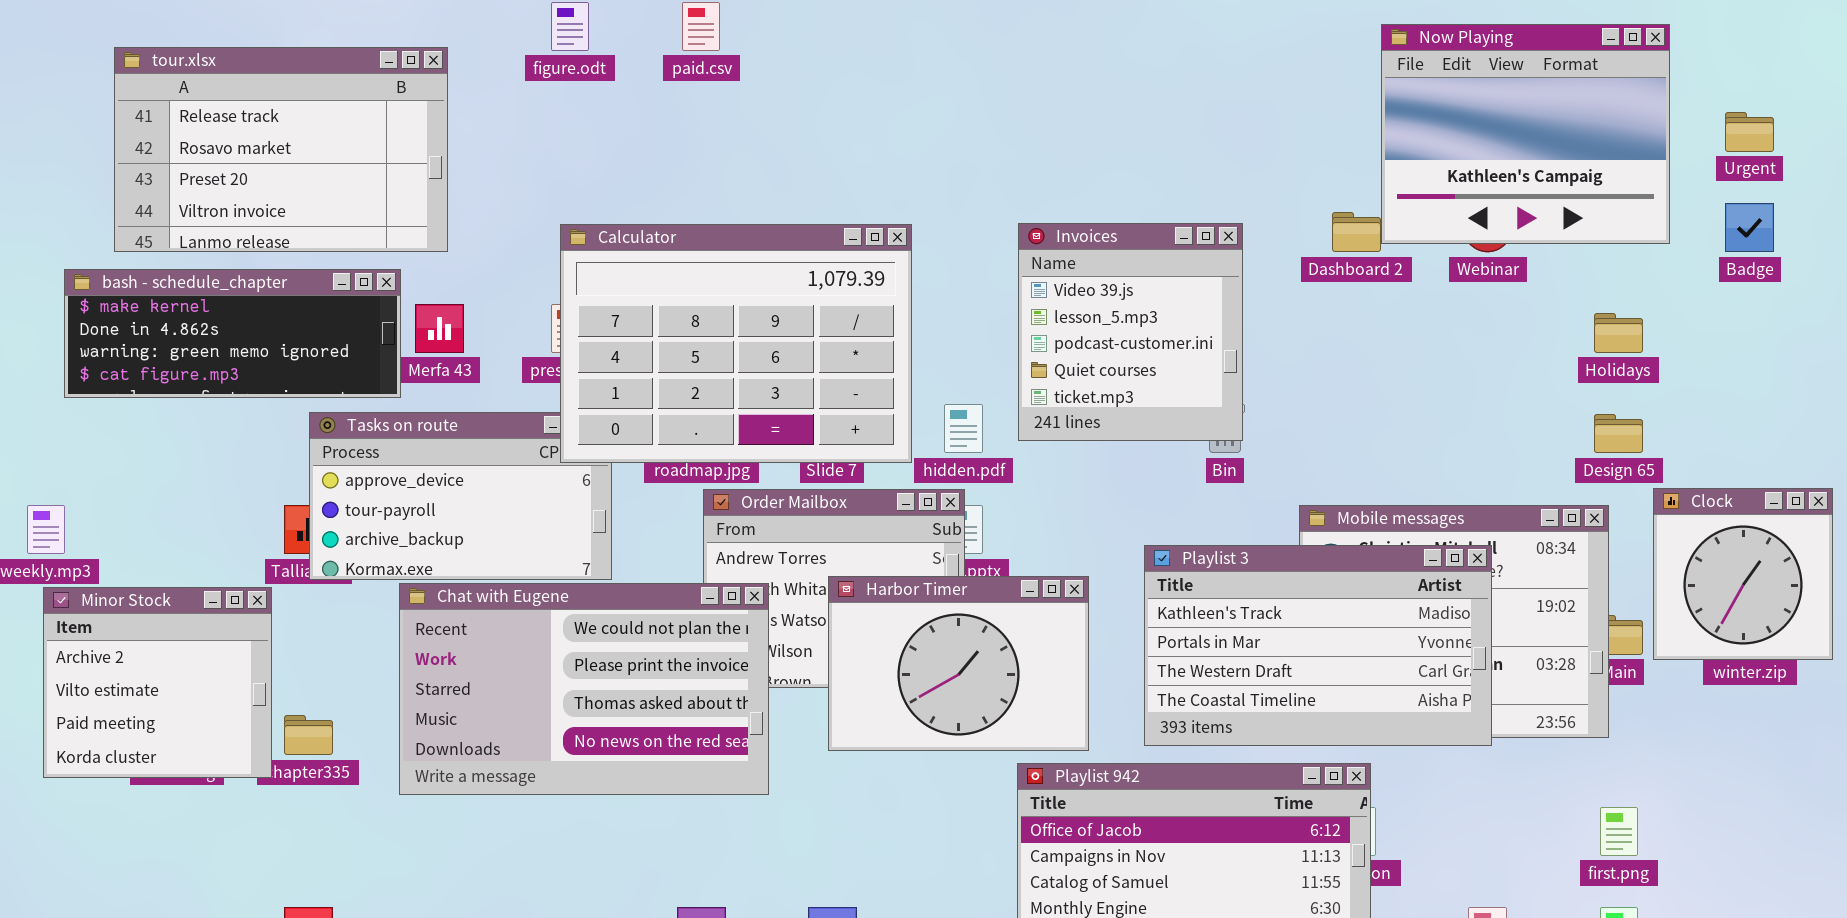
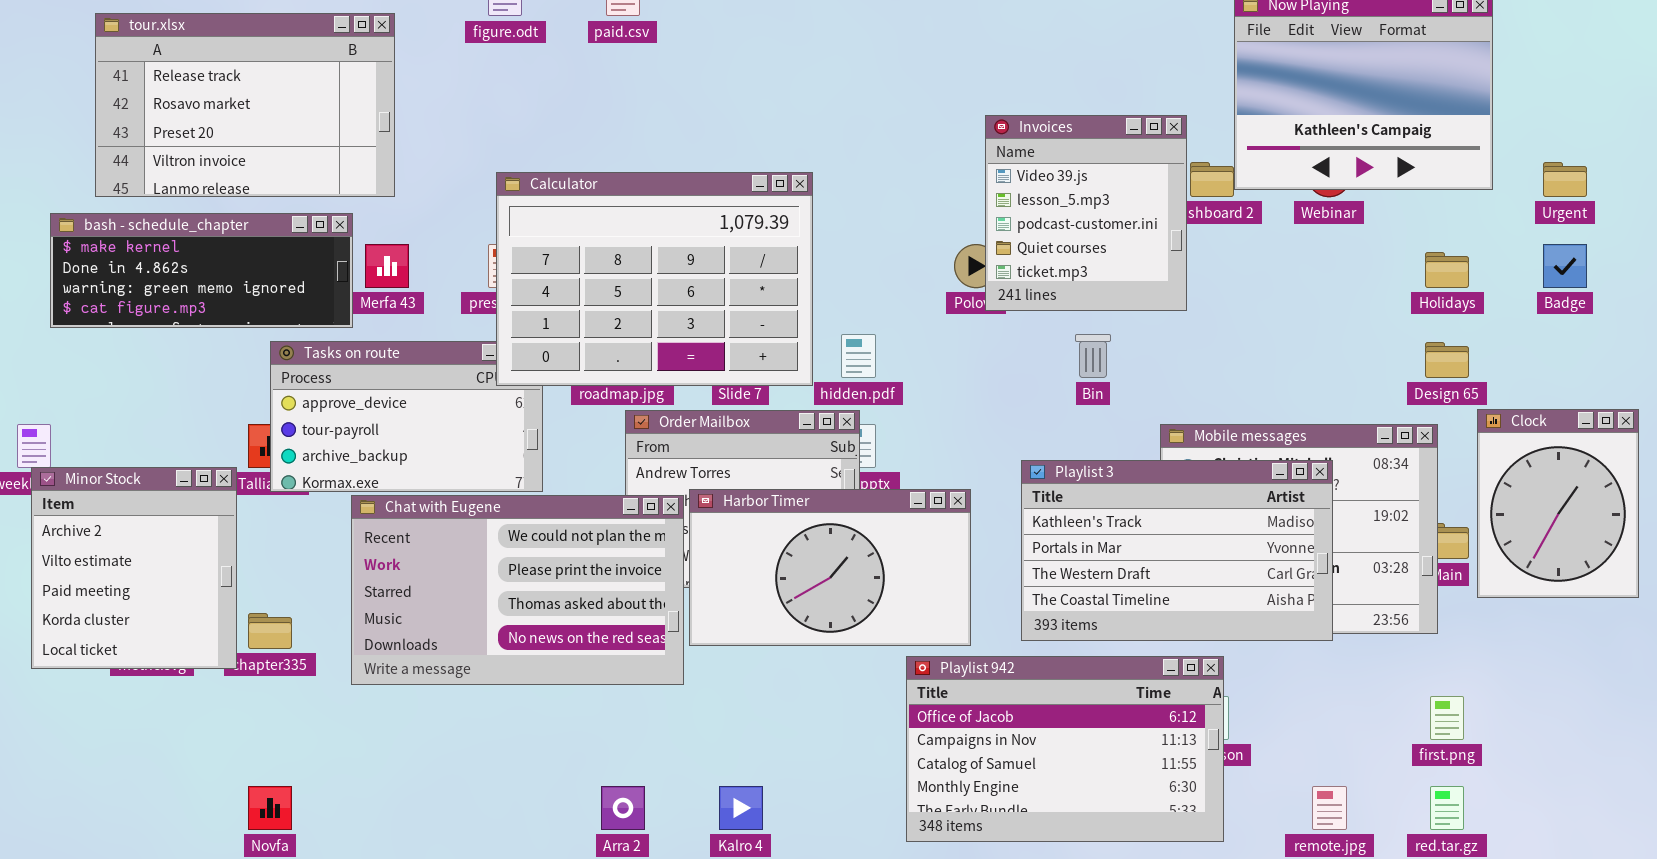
Urgent: [1725,112,1774,152] -> [1543,162,1587,197], moved
Badge: [1725,203,1774,252] -> [1543,244,1587,288], moved
Invoices: [1018,223,1243,441] -> [985,115,1187,311], moved
Clock: [1653,488,1833,660] -> [1477,409,1639,598], resized
Harbor Timer: [828,576,1089,751] -> [689,489,971,646], resized
Minor Stock: [43,587,272,778] -> [31,467,237,669], resized

